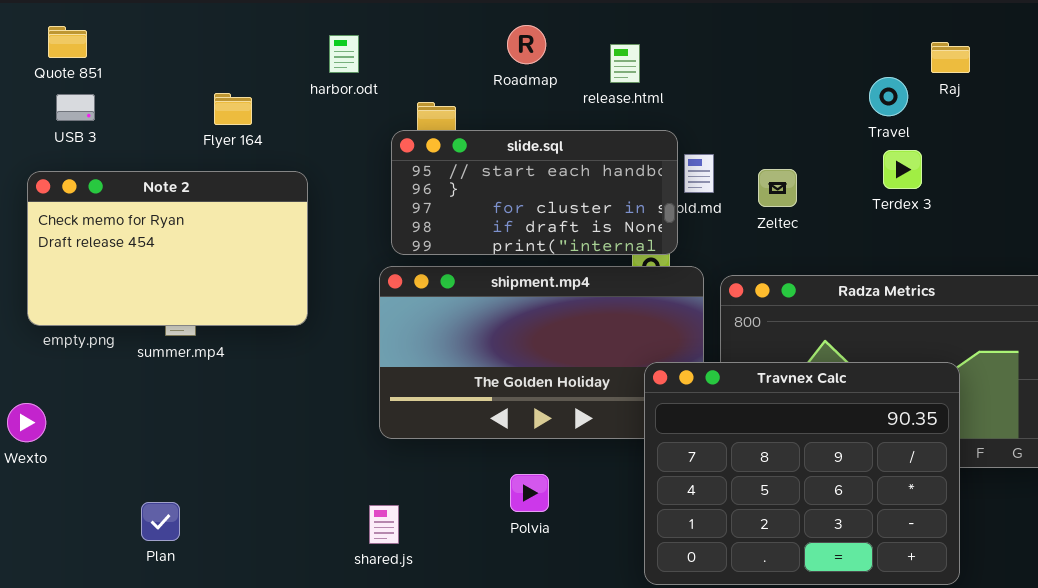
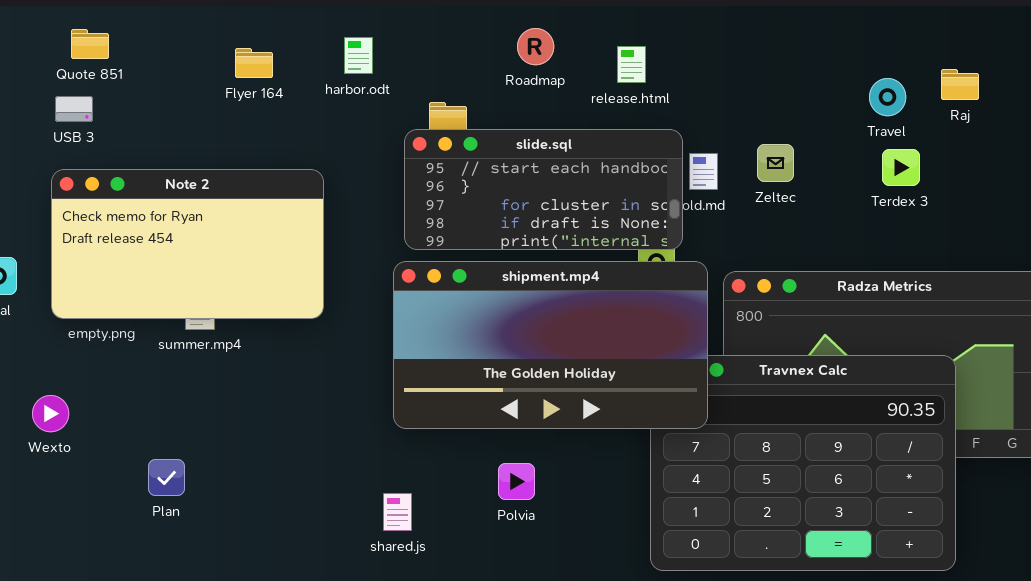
Raj: [931,42,970,73] -> [941,69,979,100], moved
Flyer 164: [214,93,252,125] -> [235,48,273,78], moved
USB 3: [56,94,95,121] -> [55,96,93,122], moved
Zeltec: [758,169,797,207] -> [757,144,794,182], moved
shipment.mp4: [379,266,704,439] -> [393,261,708,429], raised
Polvia: [510,474,549,512] -> [498,463,535,500], moved
Plan: [141,502,180,541] -> [148,459,185,496], moved

